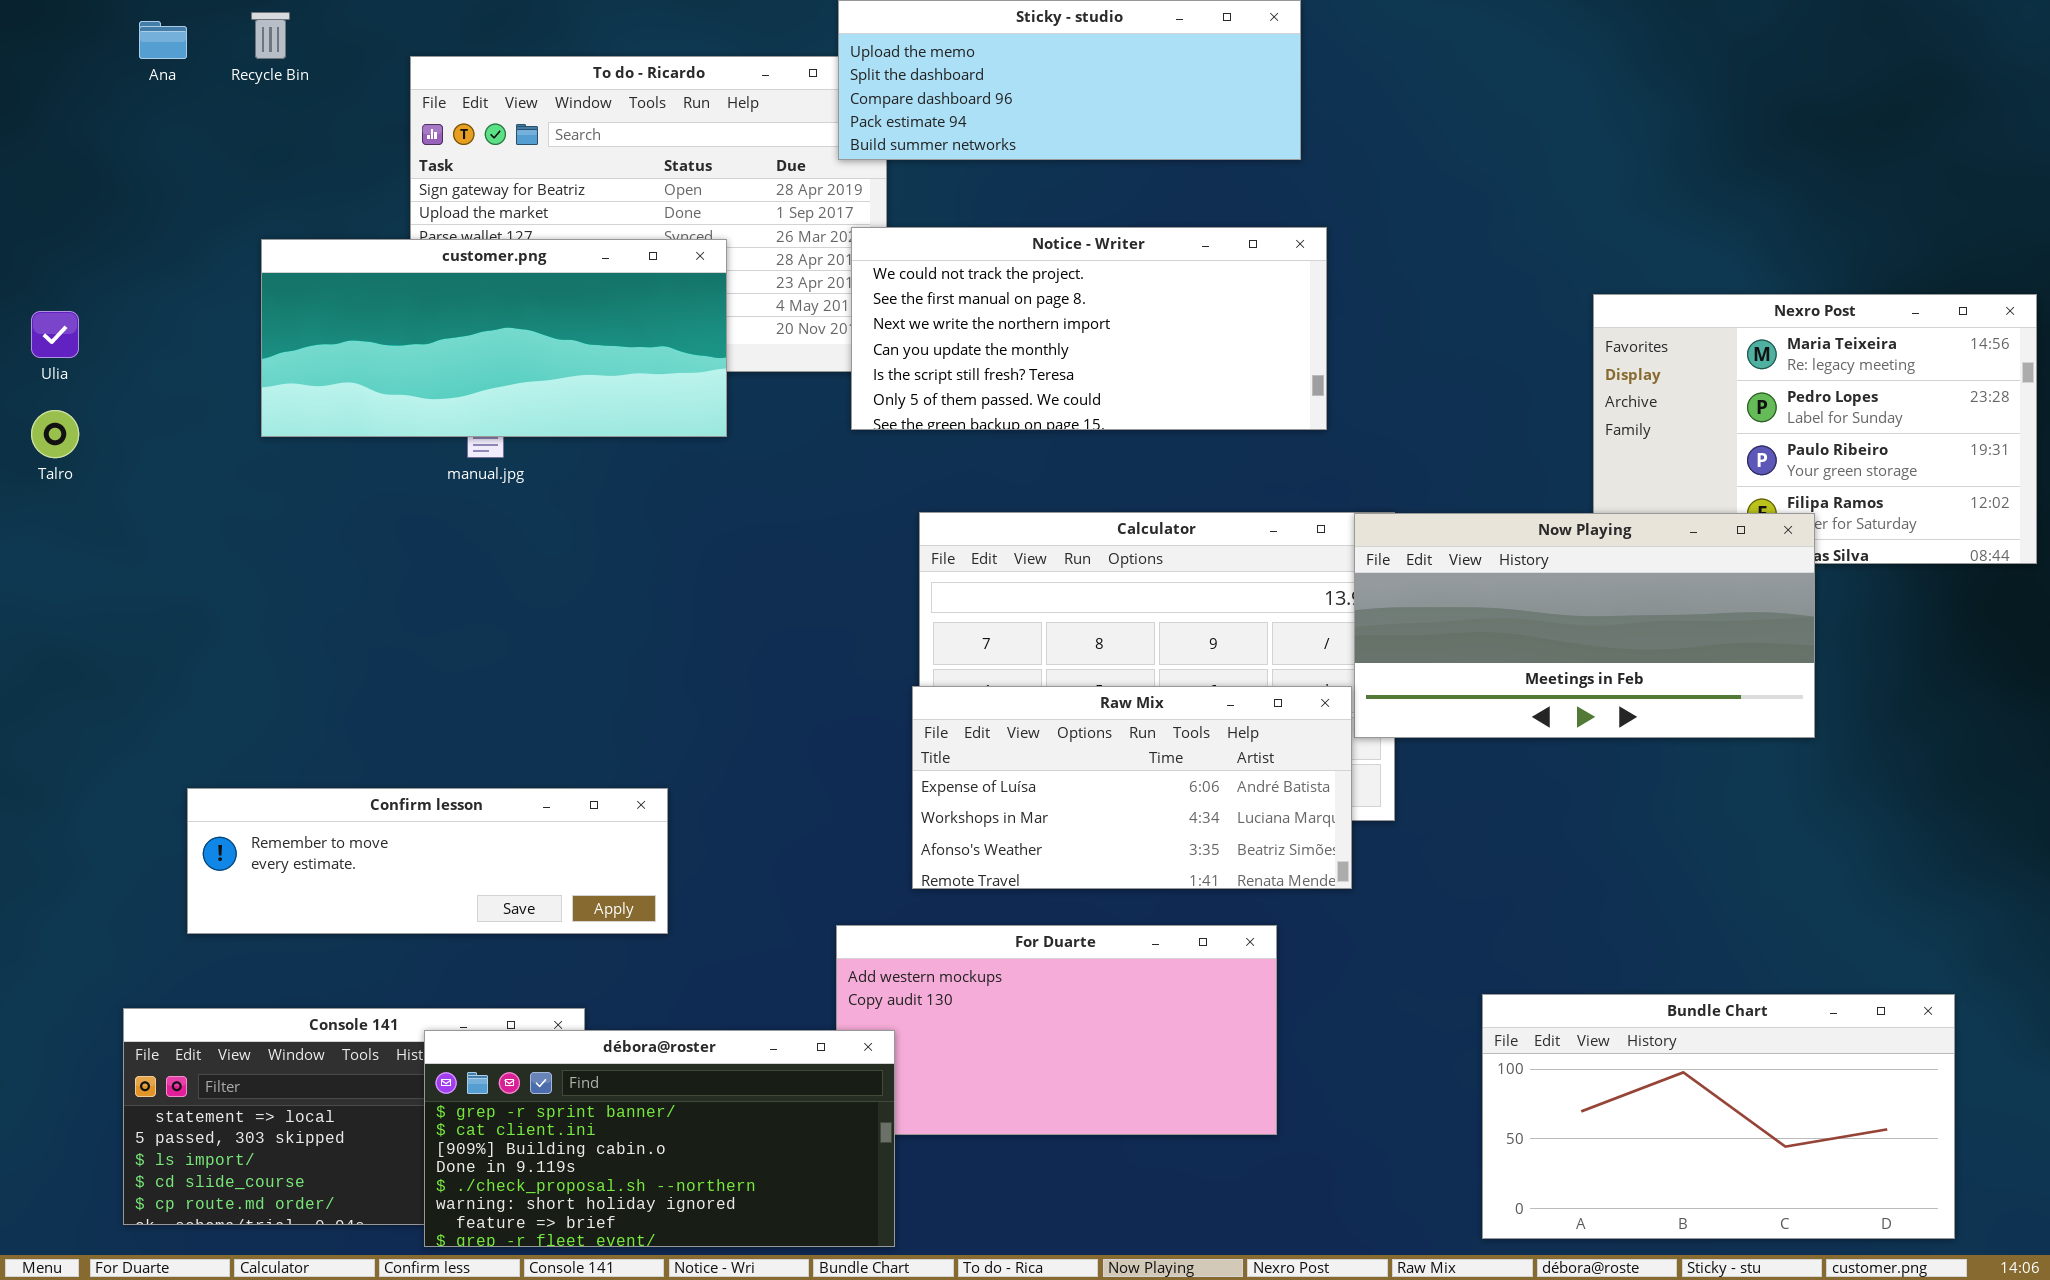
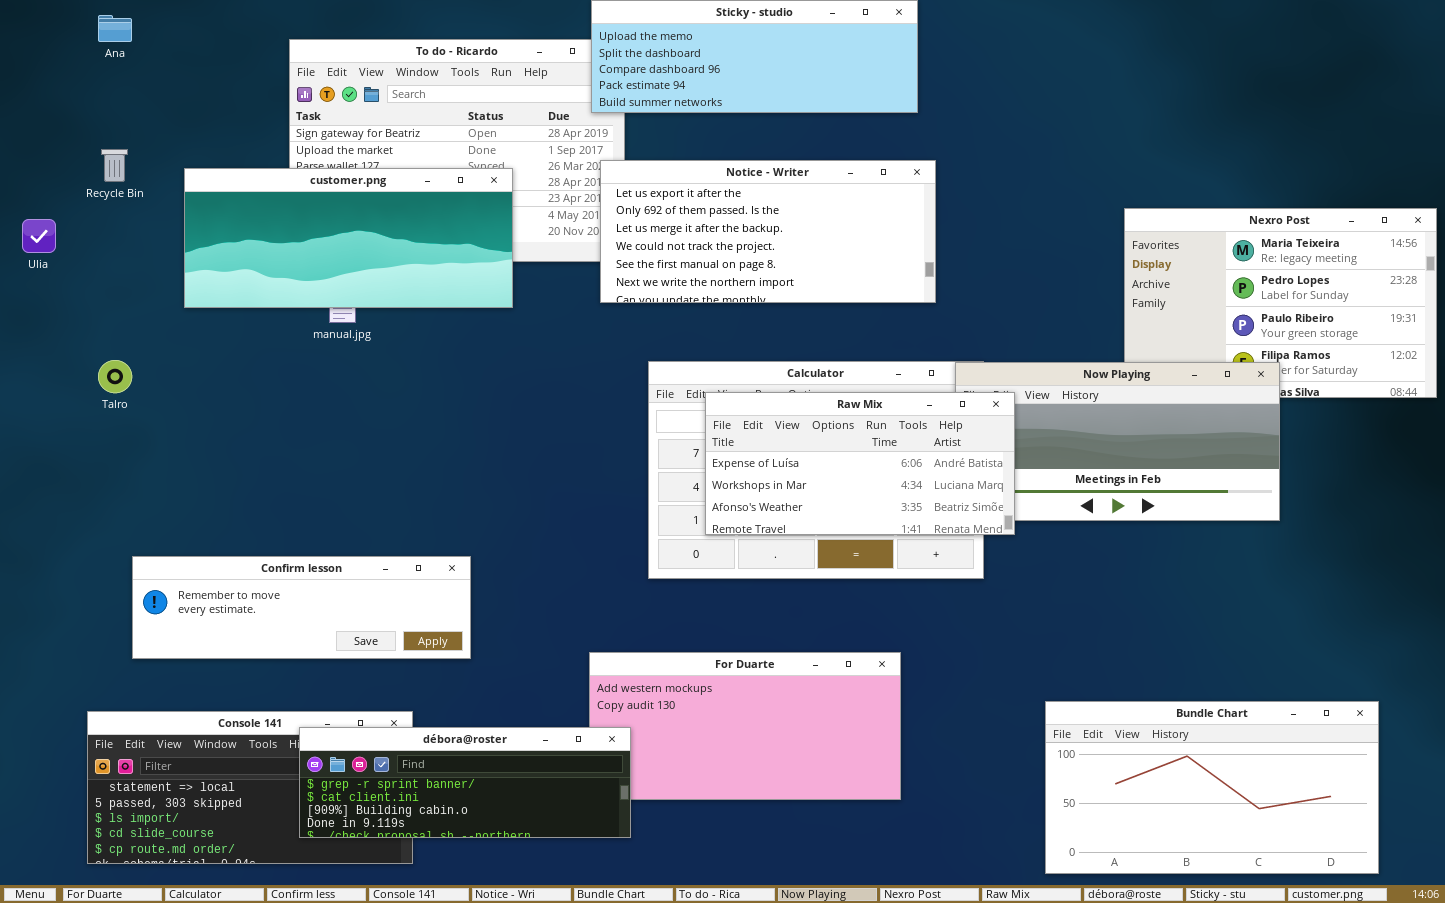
Recycle Bin: [251,12,290,59] -> [101,149,128,182], moved
Notice - Writer: [851,227,1327,430] -> [600,160,936,303], scrolled up 3 rows
Talro: [31,410,79,458] -> [98,360,132,393], moved
Raw Mix: [912,686,1352,889] -> [705,392,1015,535], moved
débora@roster: [424,1030,895,1247] -> [299,727,631,838], resized

